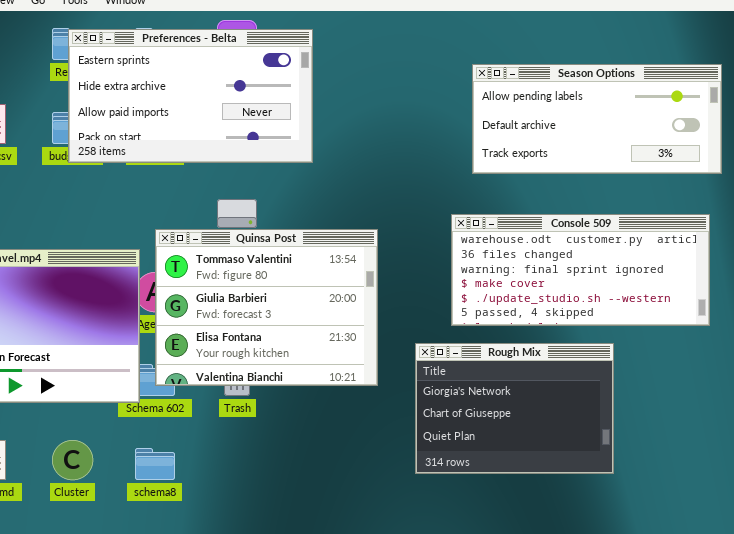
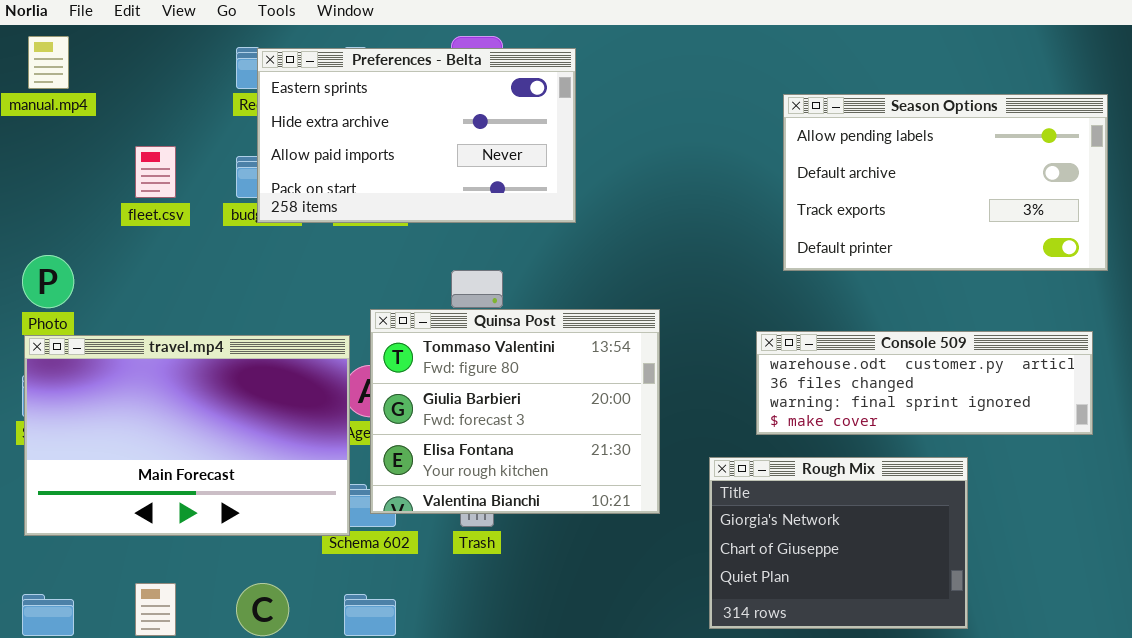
Season Options: [472,64,722,174] -> [783,94,1108,271], resized
Console 509: [451,214,710,326] -> [756,331,1093,435], resized

